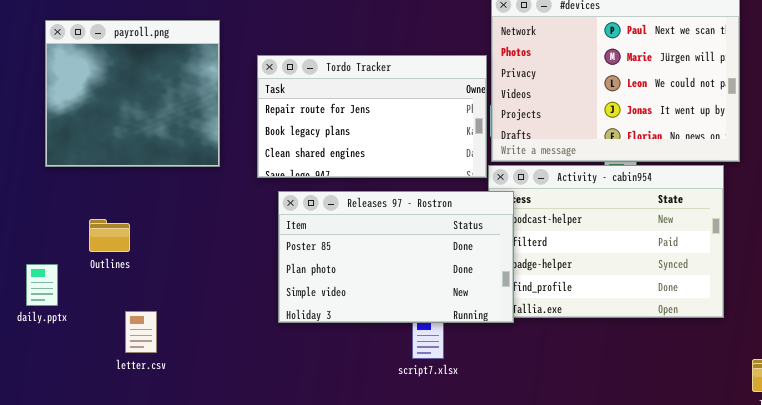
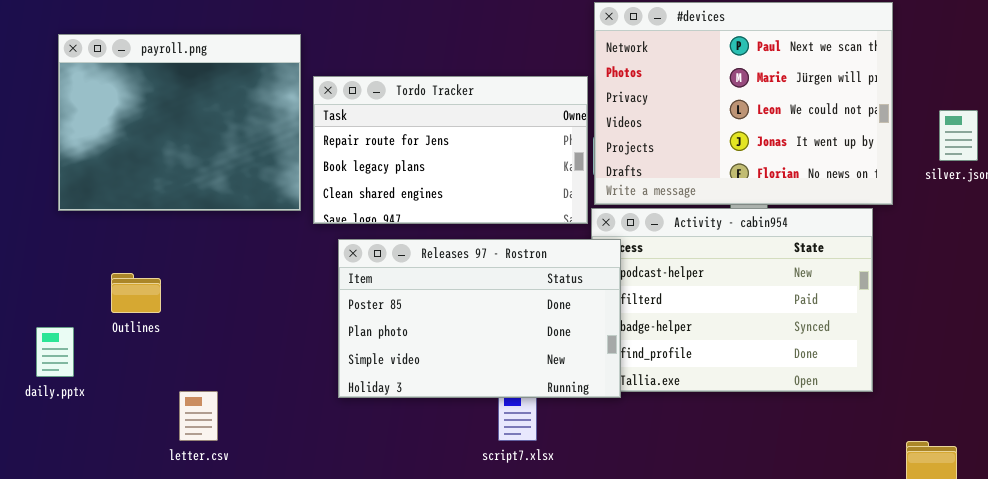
payroll.png: [45,20,220,167] -> [58,34,301,211], resized
letter.csv: [125,311,157,353] -> [179,391,218,441], moved

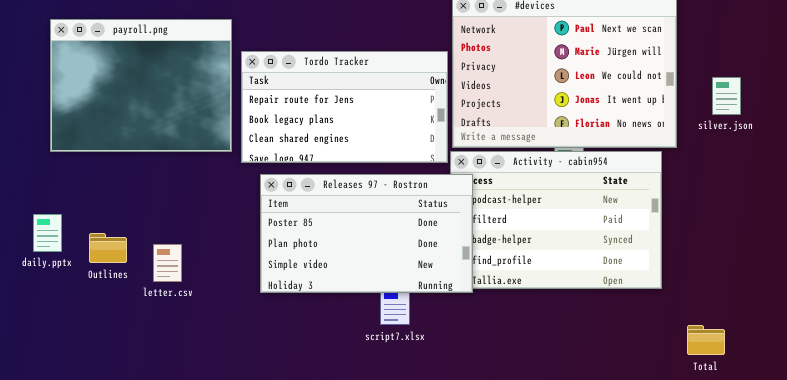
Outlines: [111,273,161,313] -> [89,233,127,263], moved
daily.pptx: [36,327,74,377] -> [33,214,62,252], moved
letter.csv: [179,391,218,441] -> [153,244,182,282], moved

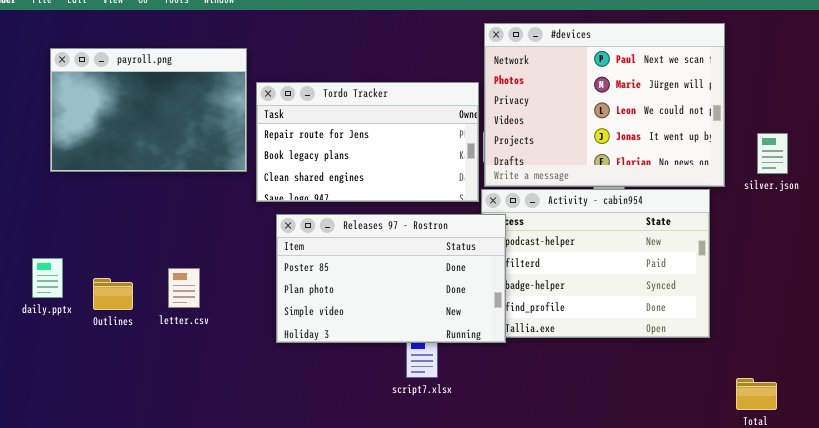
payroll.png: [50,19,232,152] -> [50,48,247,172], resized
silver.json: [712,77,741,115] -> [757,133,788,174], moved
letter.csv: [153,244,182,282] -> [168,268,200,308], moved

